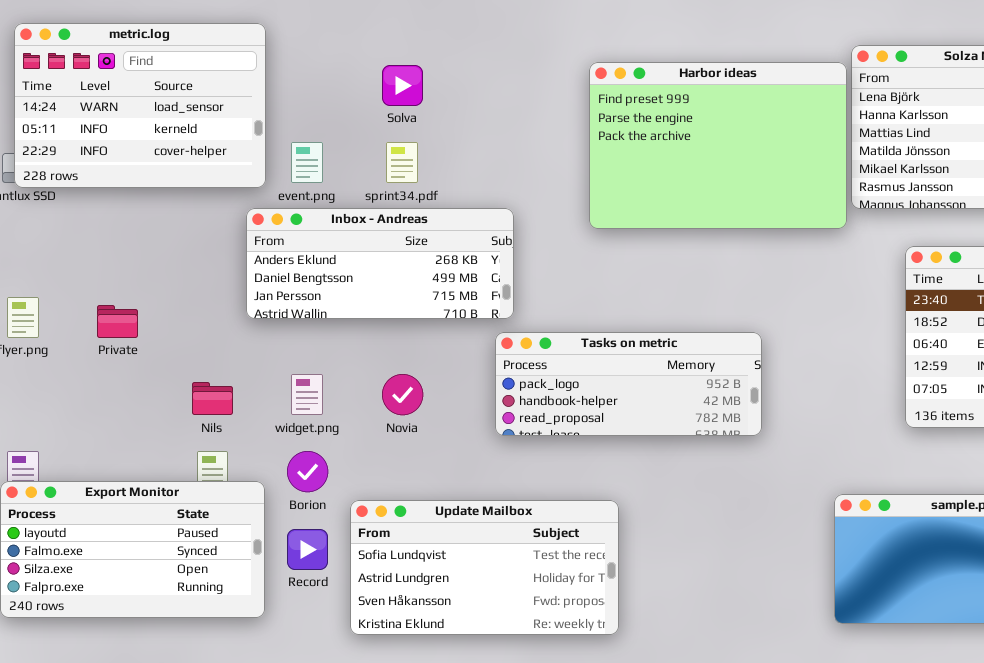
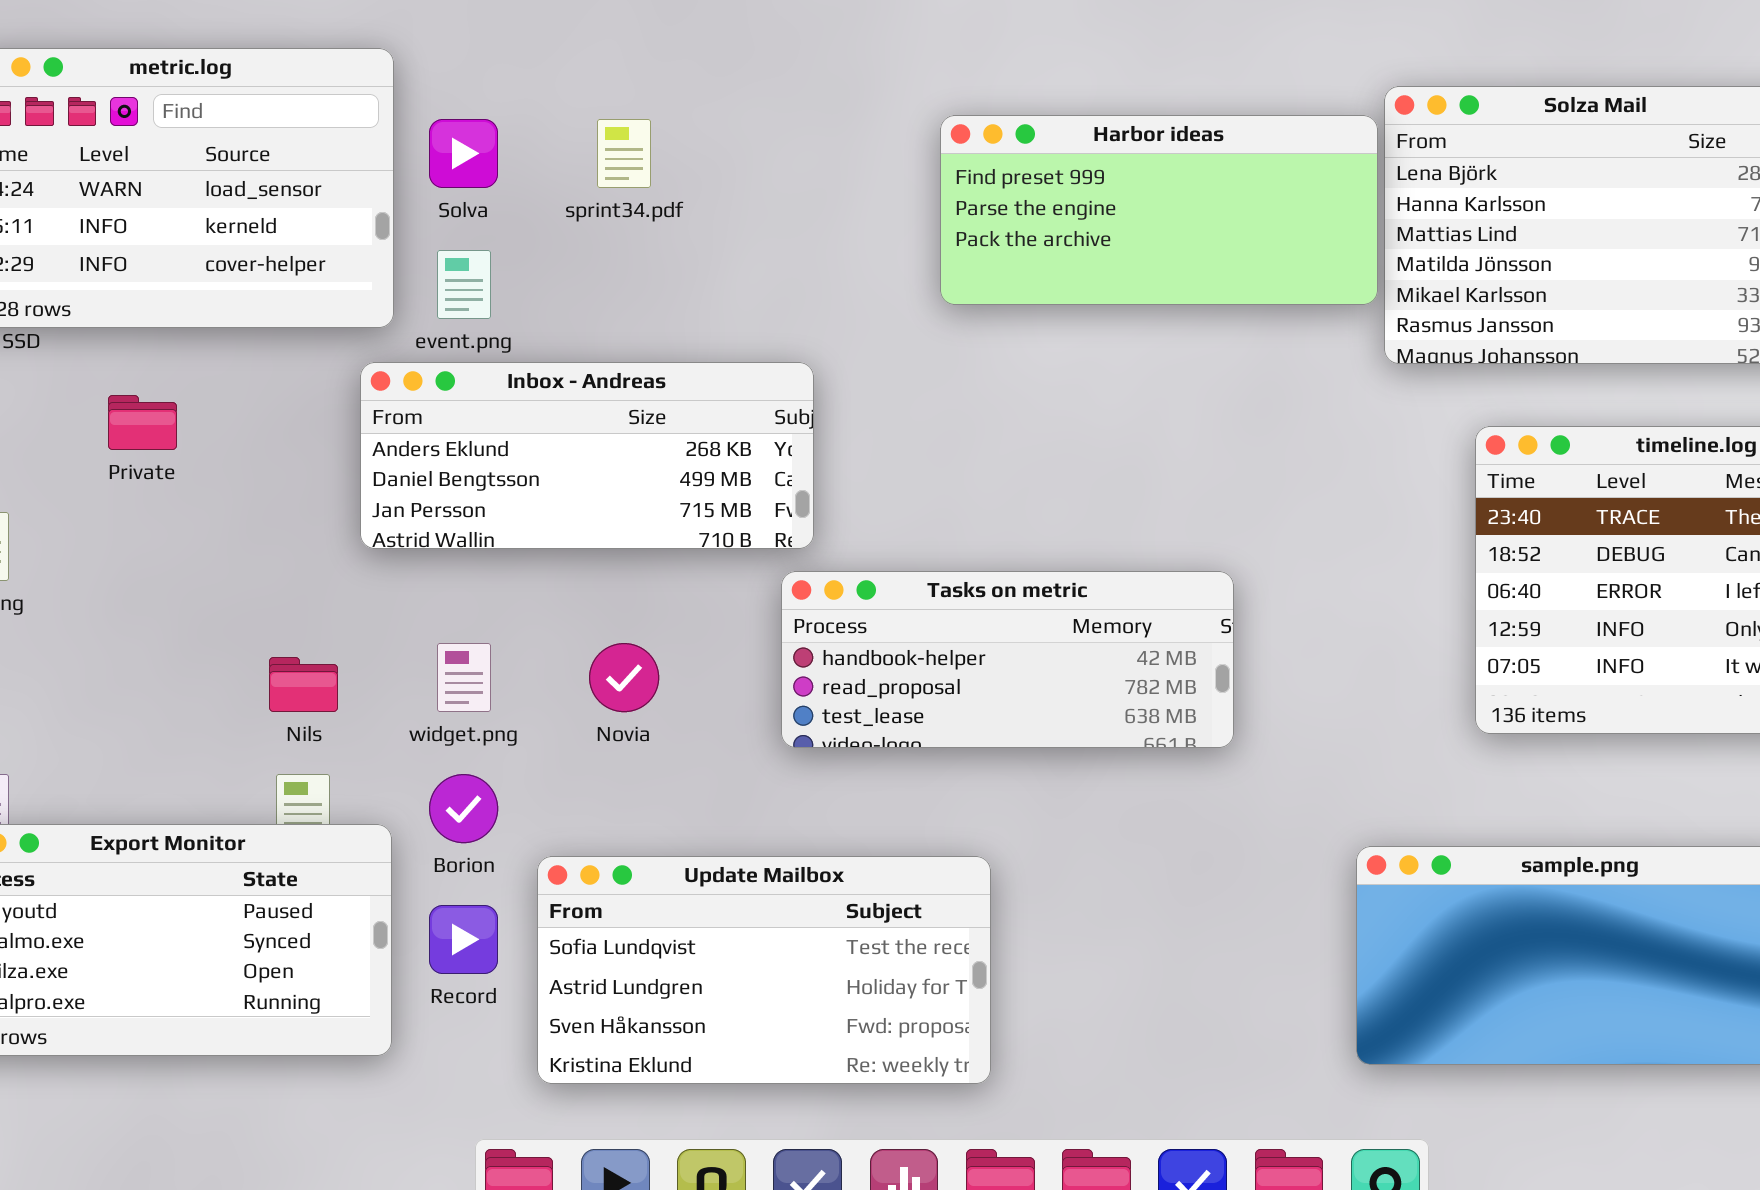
Harbor ideas: [589,62,847,229] -> [940,115,1378,305], resized
Solva: [382,65,423,106] -> [429,119,498,188], moved
sprint34.pdf: [386,142,418,183] -> [597,119,651,188], moved
Private: [97,305,138,338] -> [108,395,177,450], moved
Tasks on metric: [495,332,762,436] -> [781,571,1234,748], scrolled down 1 row

